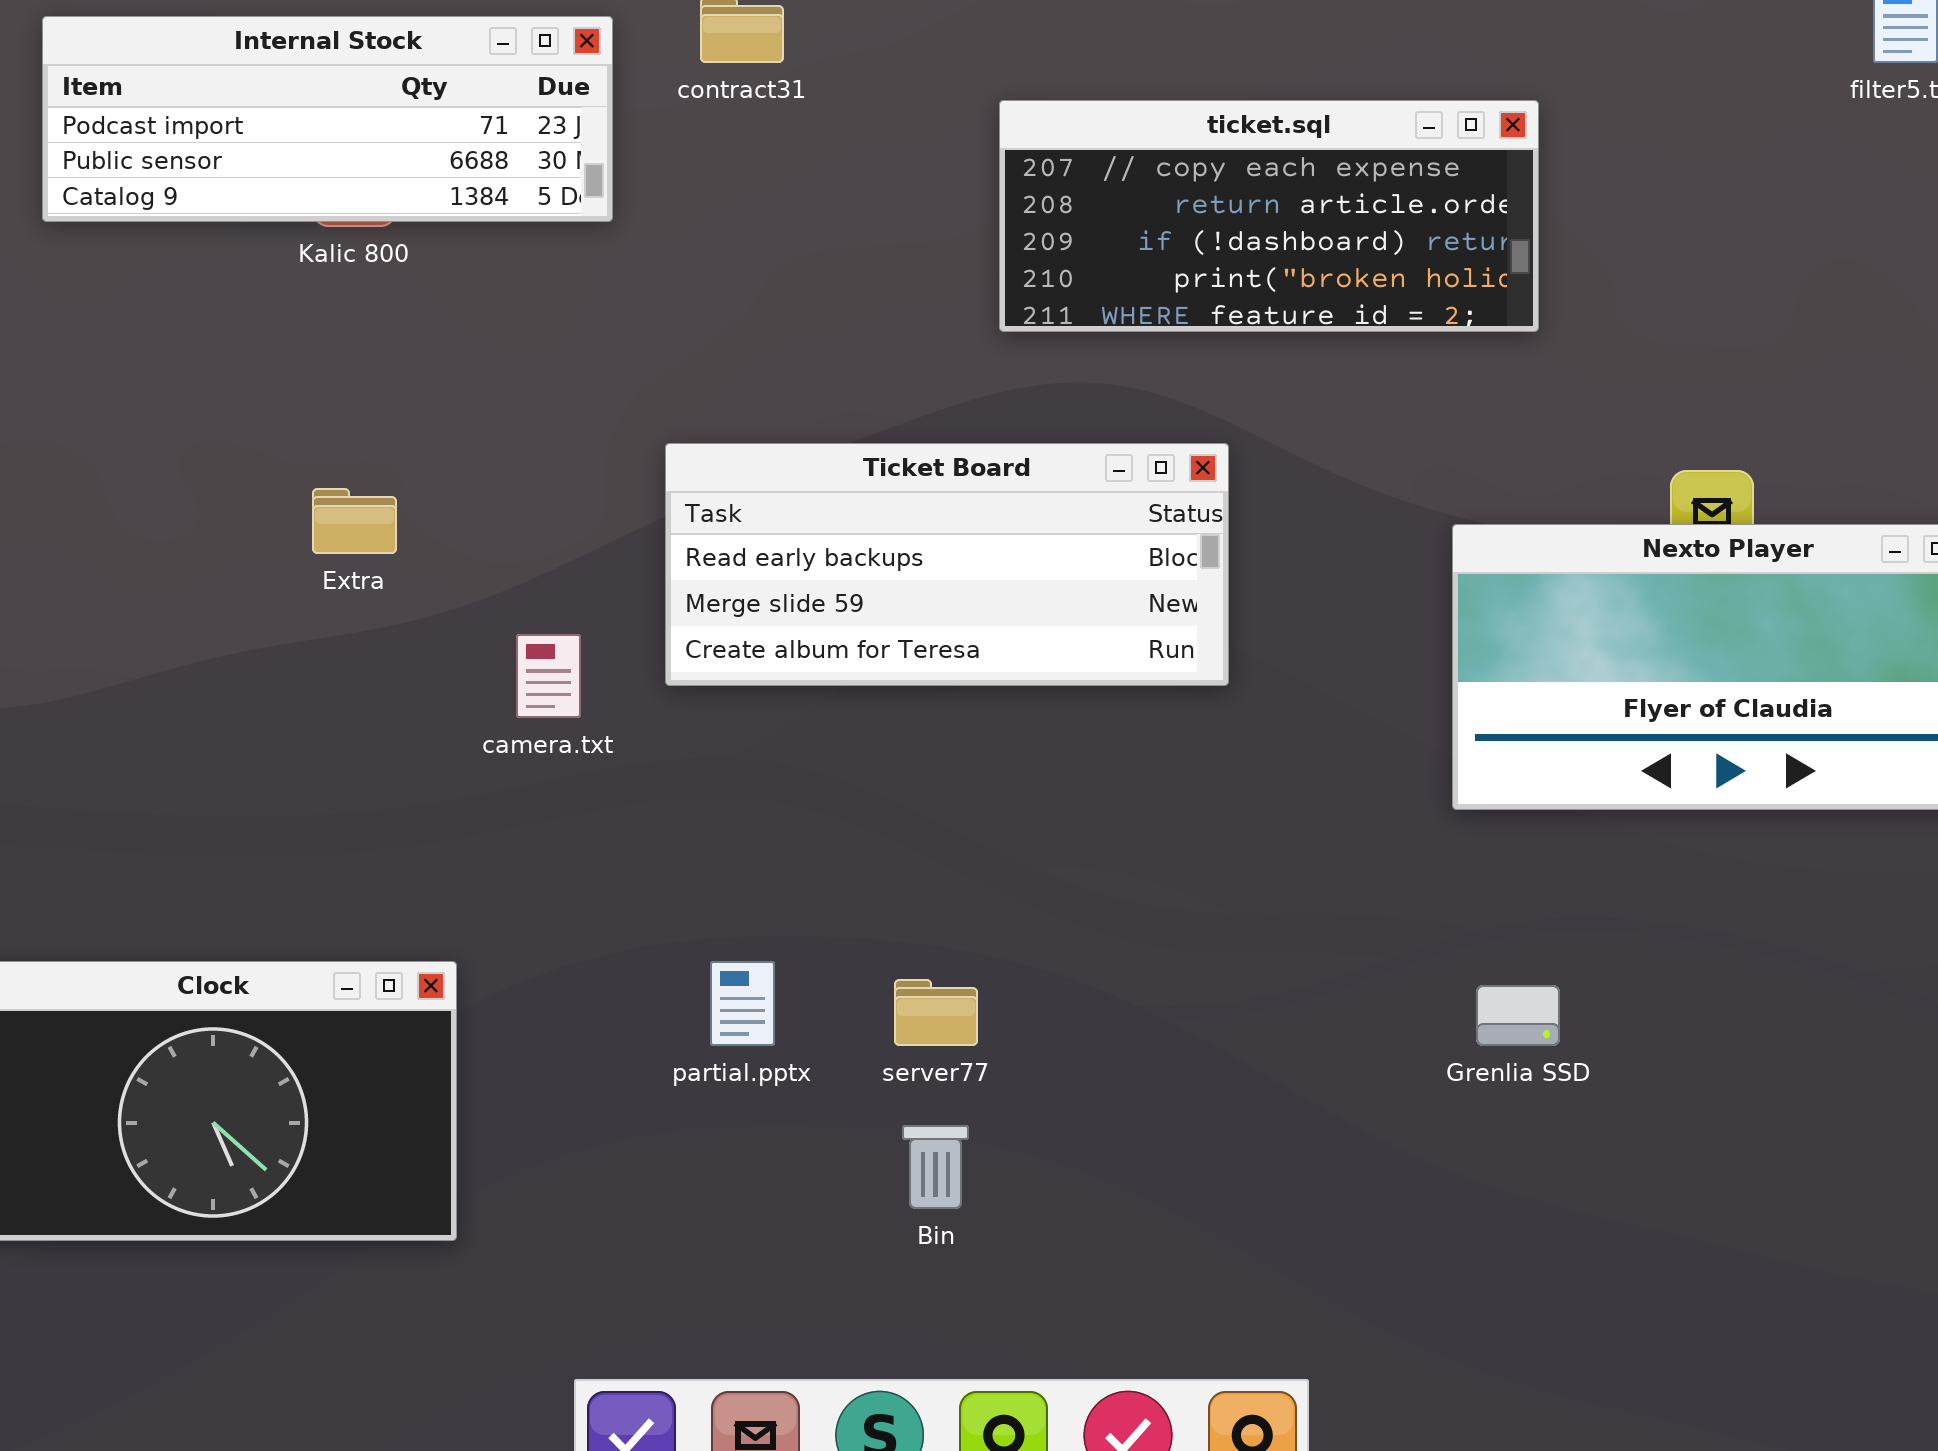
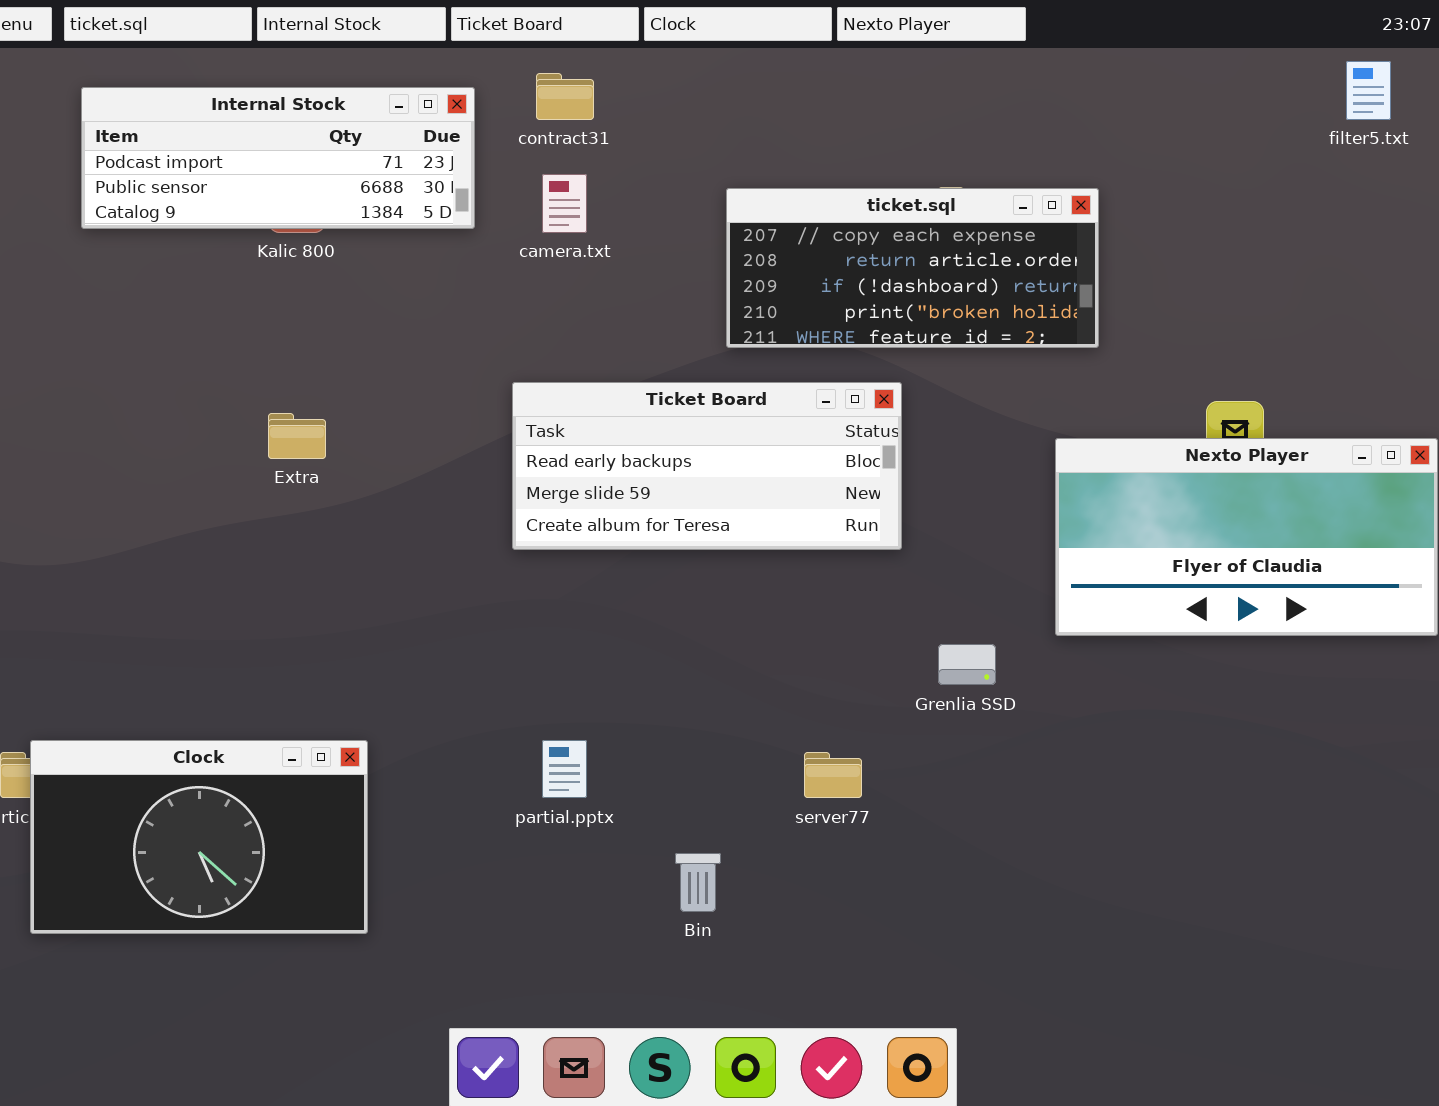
ticket.sql: [999,100,1539,332] -> [726,188,1099,348], moved
camera.txt: [516,634,581,718] -> [542,174,587,233], moved
server77: [894,979,978,1046] -> [804,752,862,798], moved
Grenlia SSD: [1476,985,1560,1046] -> [938,644,996,685], moved

